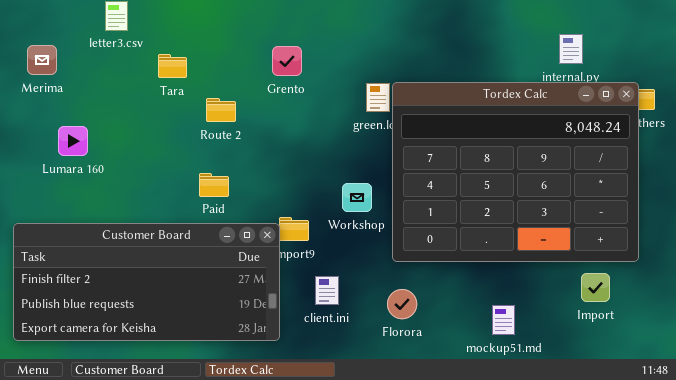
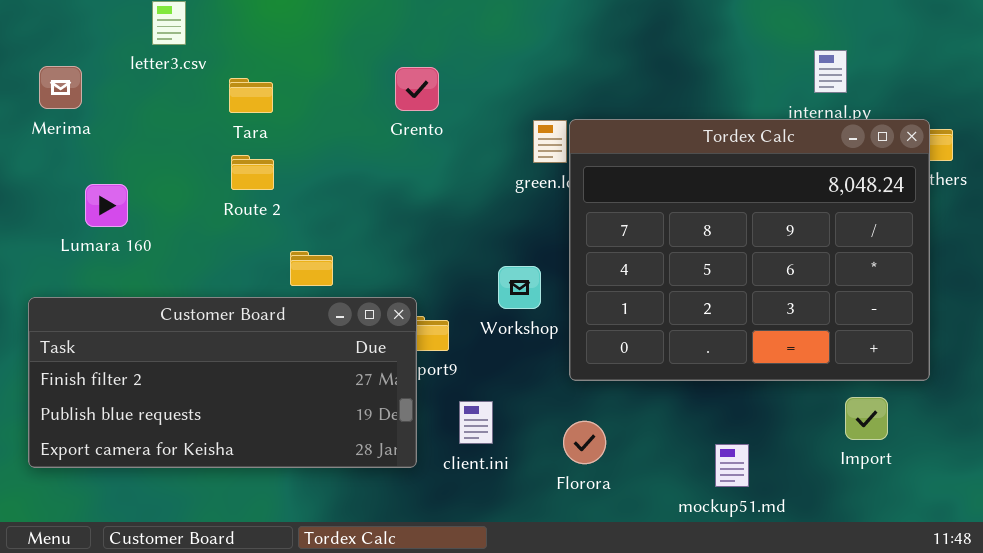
Route 2: [206,98,236,122] -> [231,155,274,190], moved
Customer Board: [13,223,280,341] -> [28,297,417,468], moved

